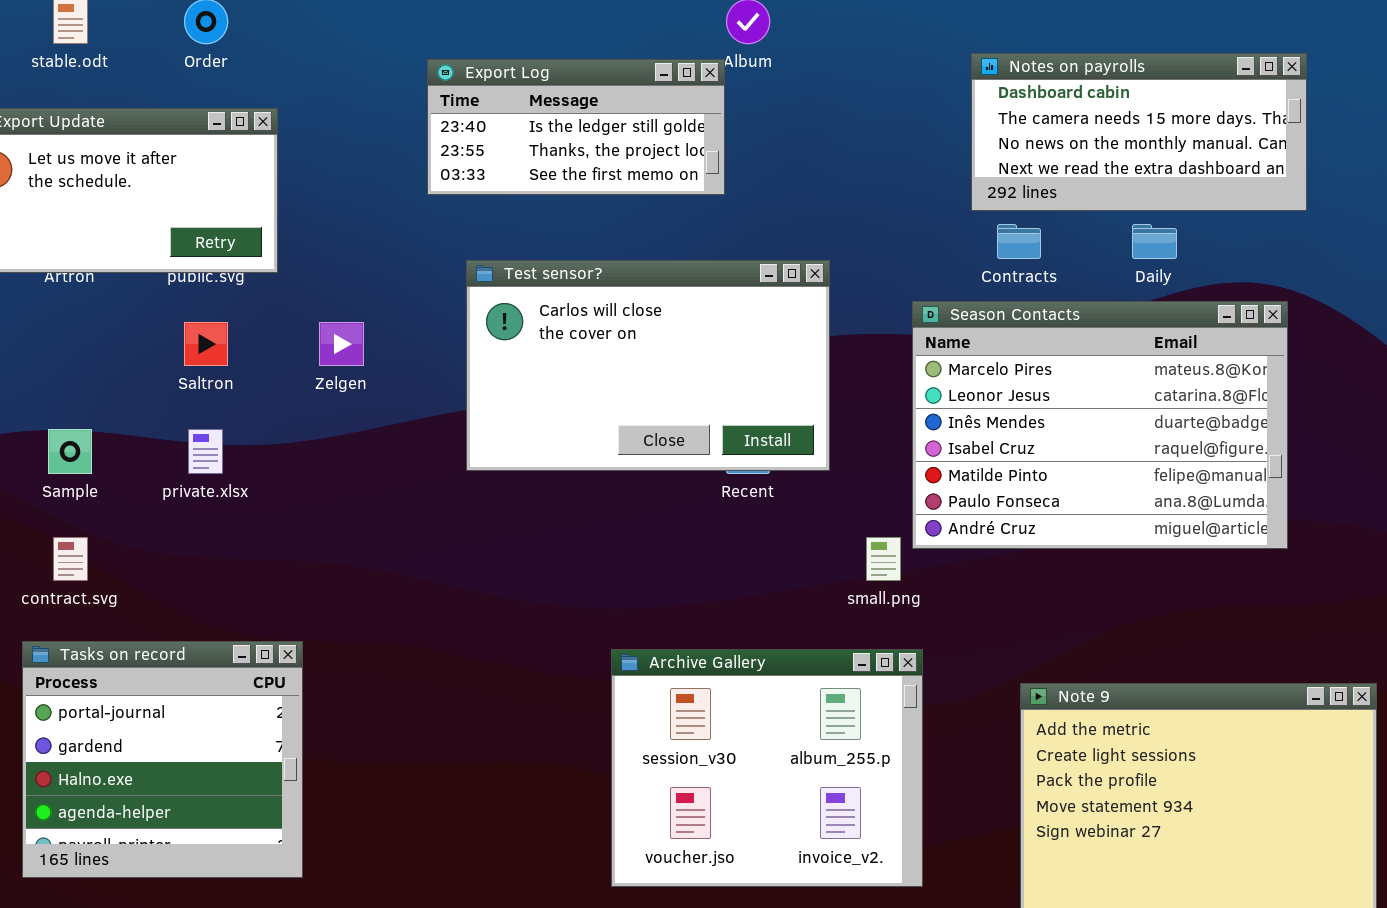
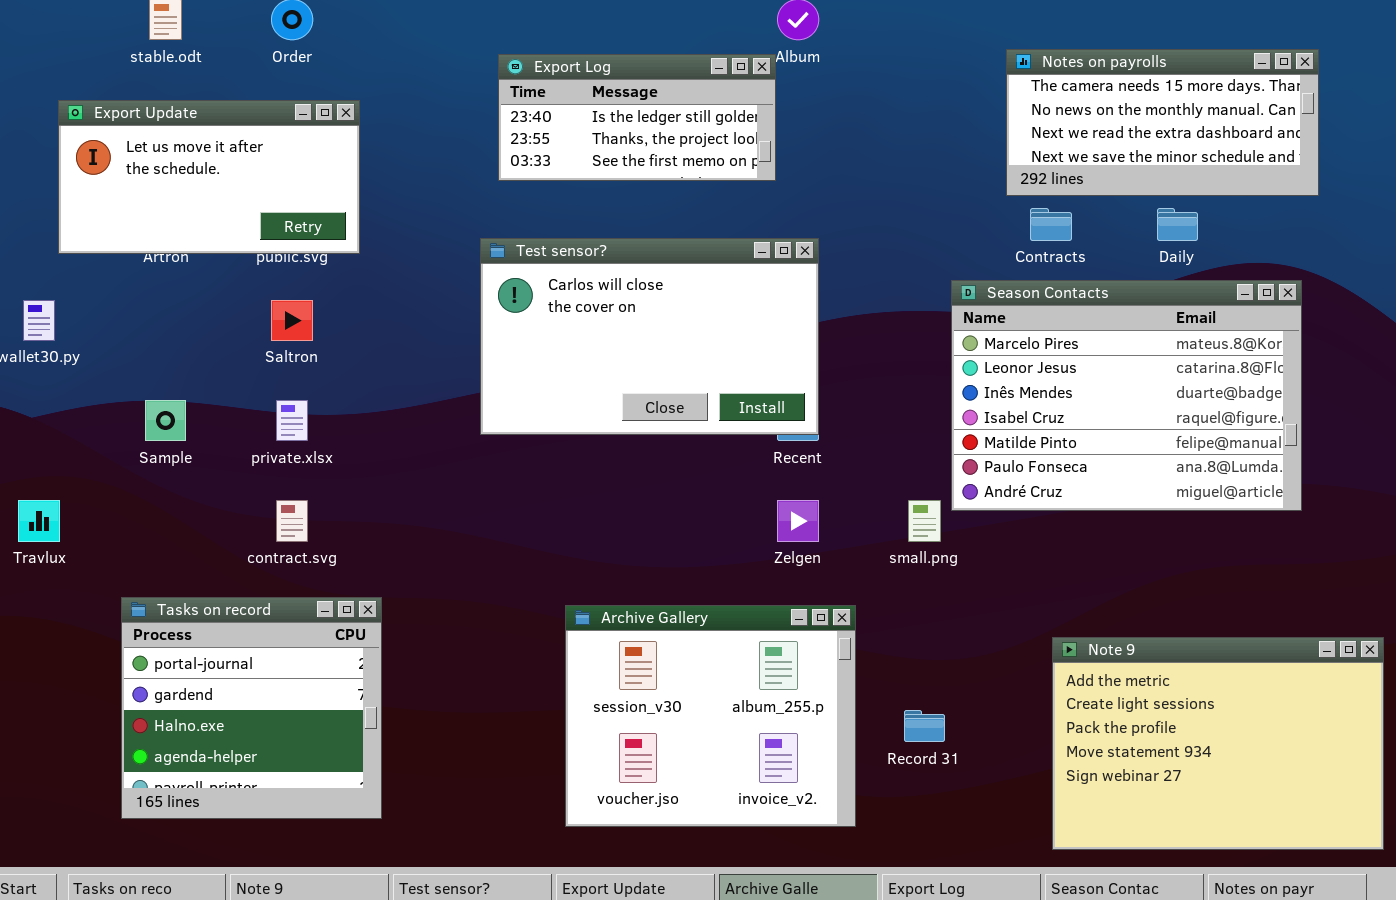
Notes on payrolls: [971,53,1307,211] -> [1006,49,1319,196], scrolled down 1 row
Test sensor?: [466,260,830,471] -> [480,238,819,435], moved
Zelgen: [319,322,364,366] -> [777,500,819,542], moved
contract.svg: [53,537,88,581] -> [276,500,308,542], moved
Archive Gallery: [611,649,923,887] -> [565,605,856,827], moved

